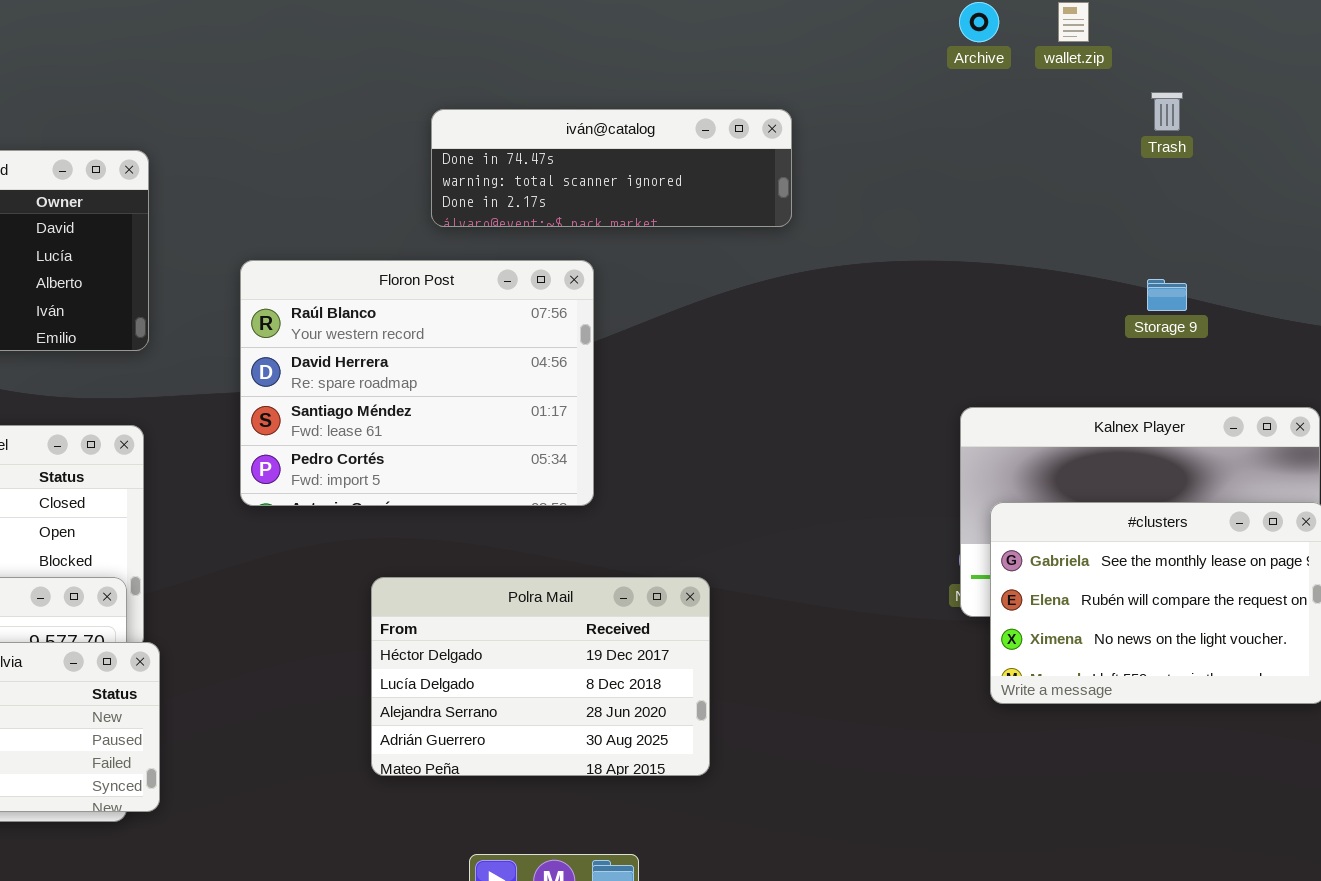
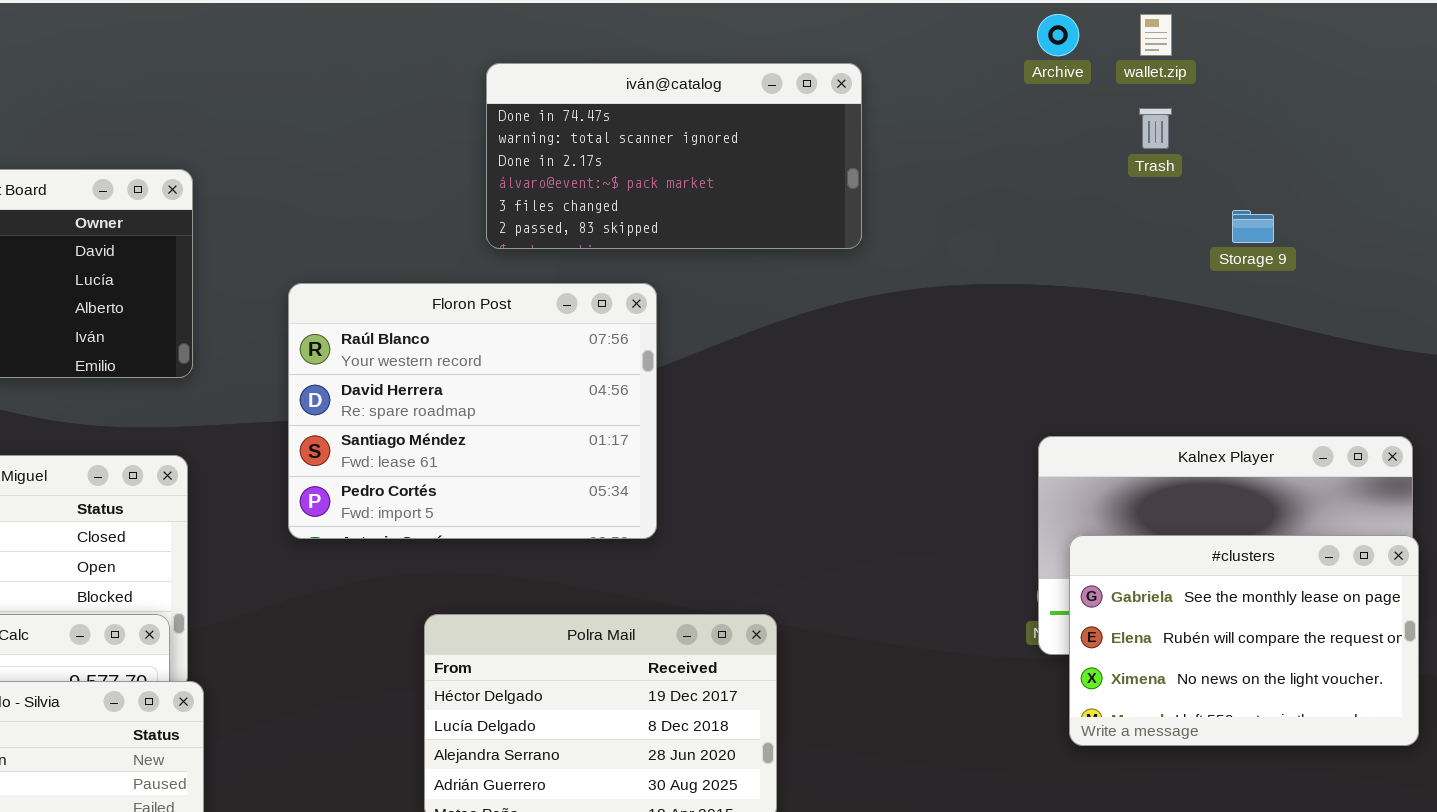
Trash: [1151,92,1183,131] -> [1139,108,1172,149], moved
iván@catalog: [431,109,792,227] -> [486,63,862,249], resized
Storage 9: [1147,279,1187,311] -> [1232,210,1274,243], moved

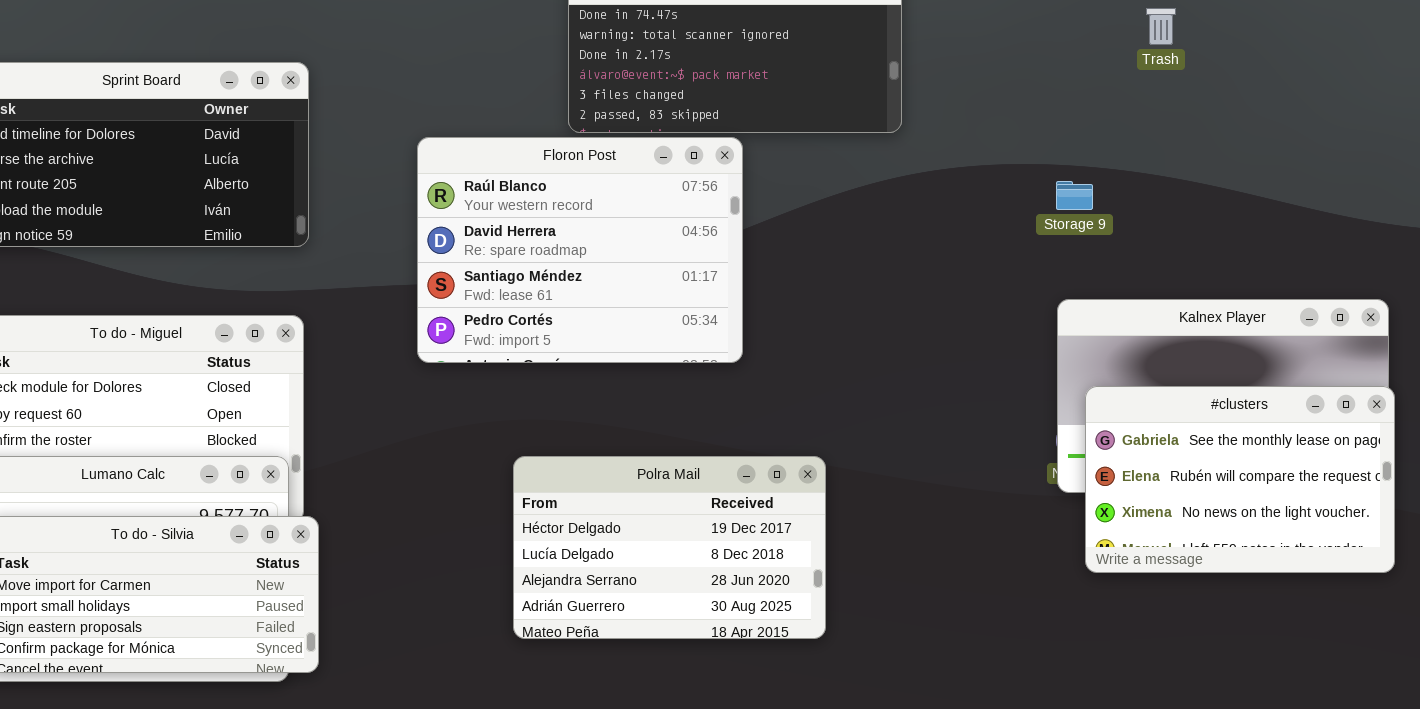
Storage 9: [1232,210,1274,243] -> [1056,181,1093,210], moved
Floron Post: [288,283,657,539] -> [417,137,743,363], moved

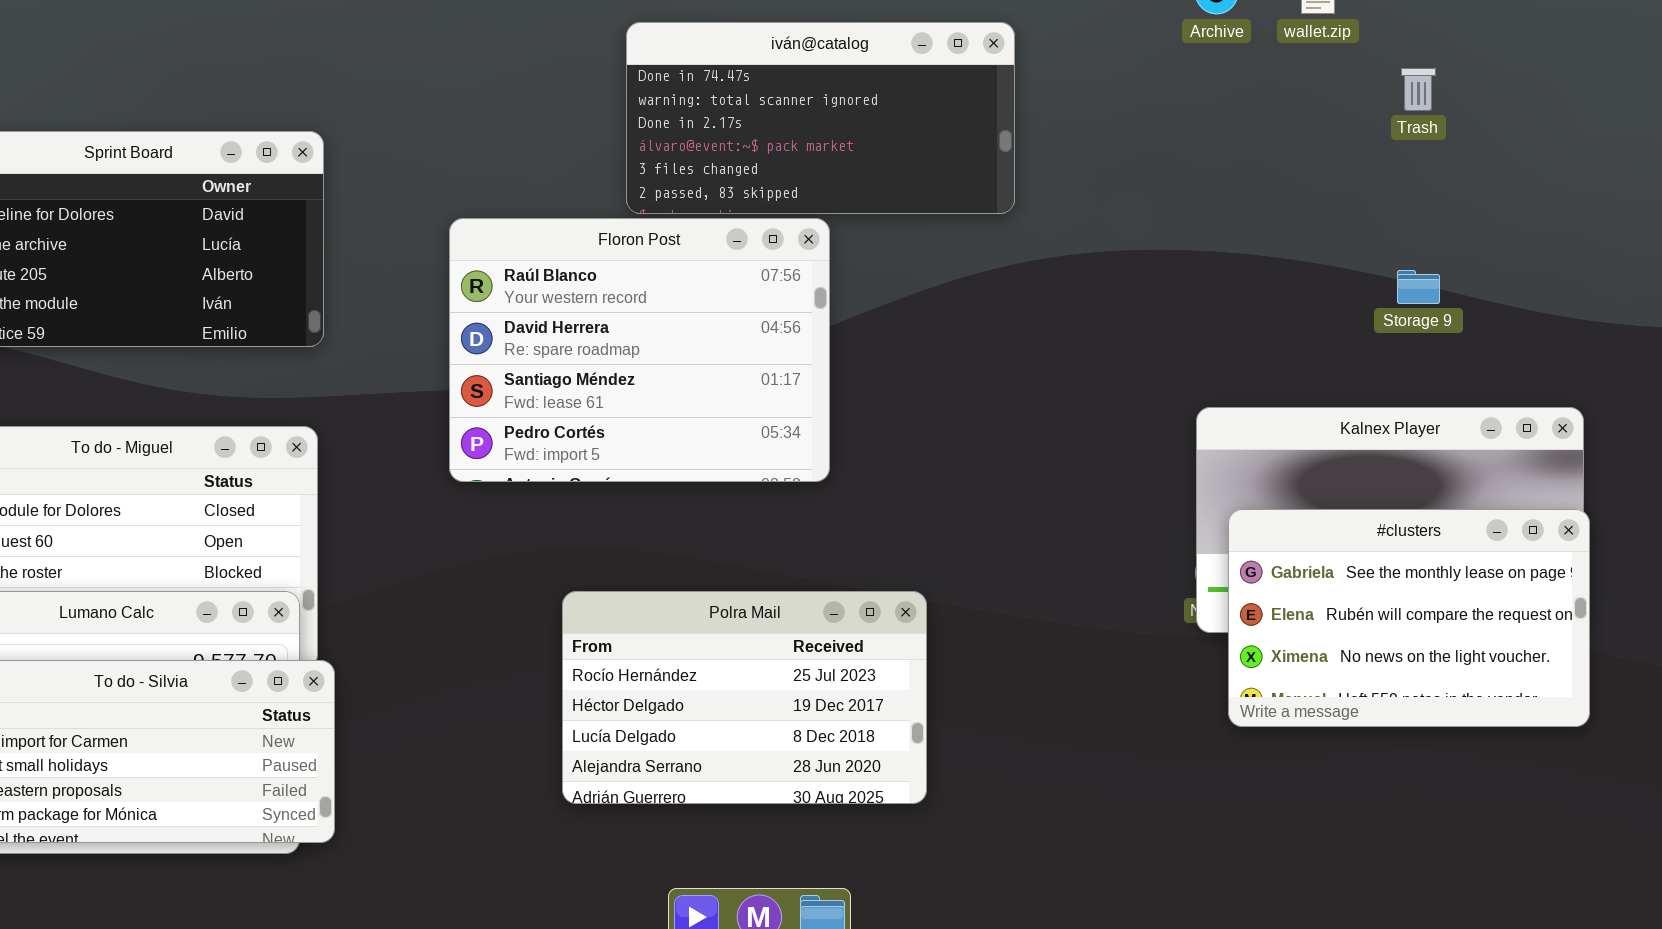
Trash: [1146,8,1176,45] -> [1401,68,1436,111], moved
Storage 9: [1056,181,1093,210] -> [1397,270,1440,304], moved
Polra Mail: [513,456,826,639] -> [562,591,927,804], scrolled up 1 row

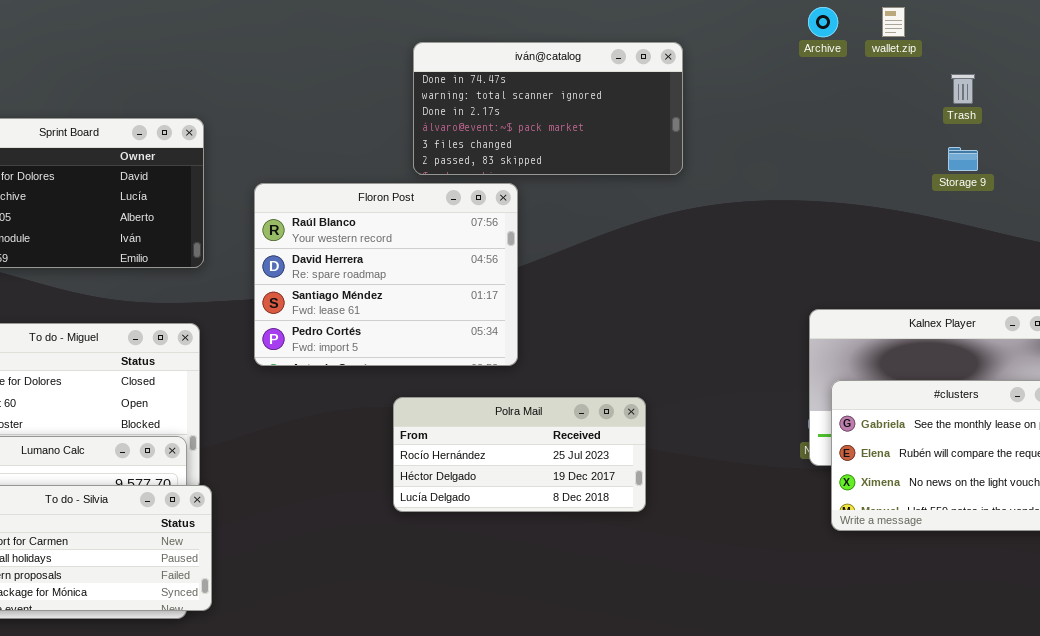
Floron Post: [449,218,830,482] -> [254,183,518,366], moved
Storage 9: [1397,270,1440,304] -> [948,147,978,171], moved
Polra Mail: [562,591,927,804] -> [393,397,646,512], moved, resized

